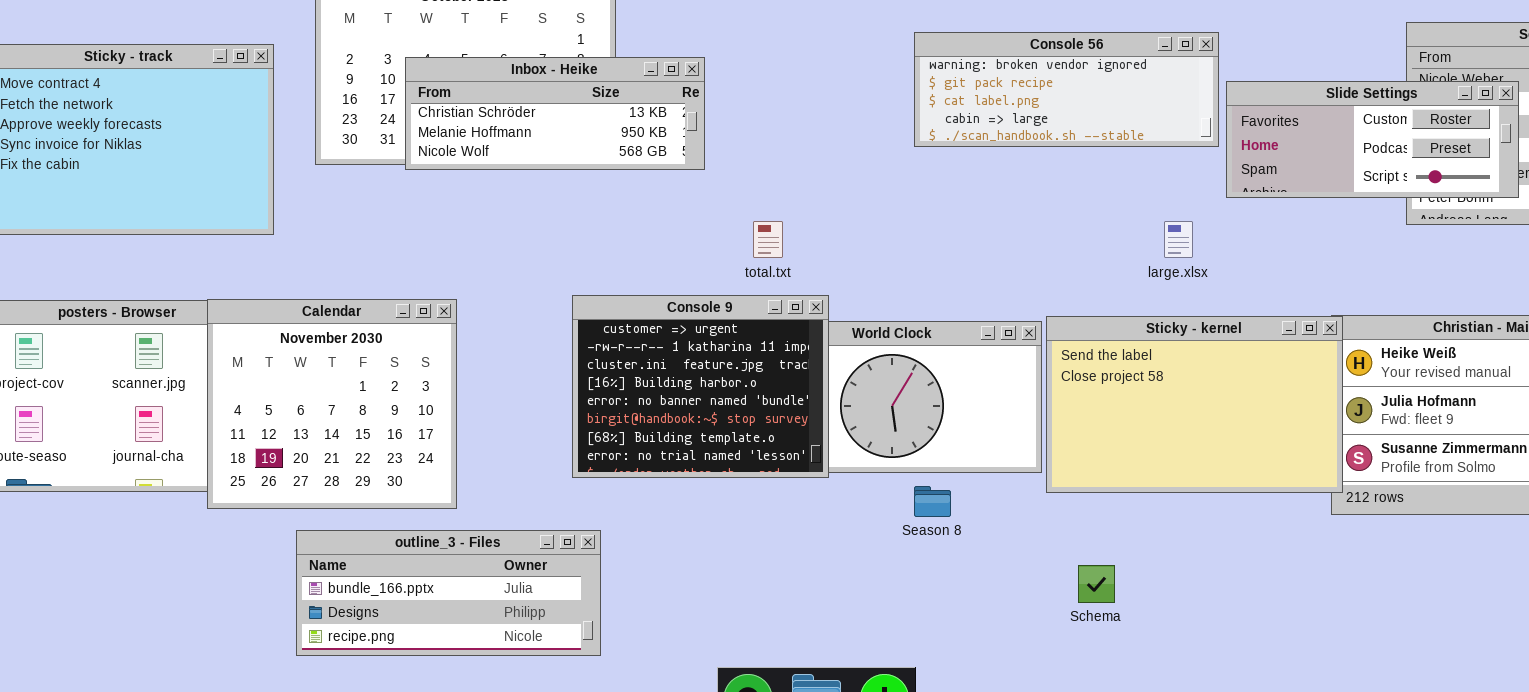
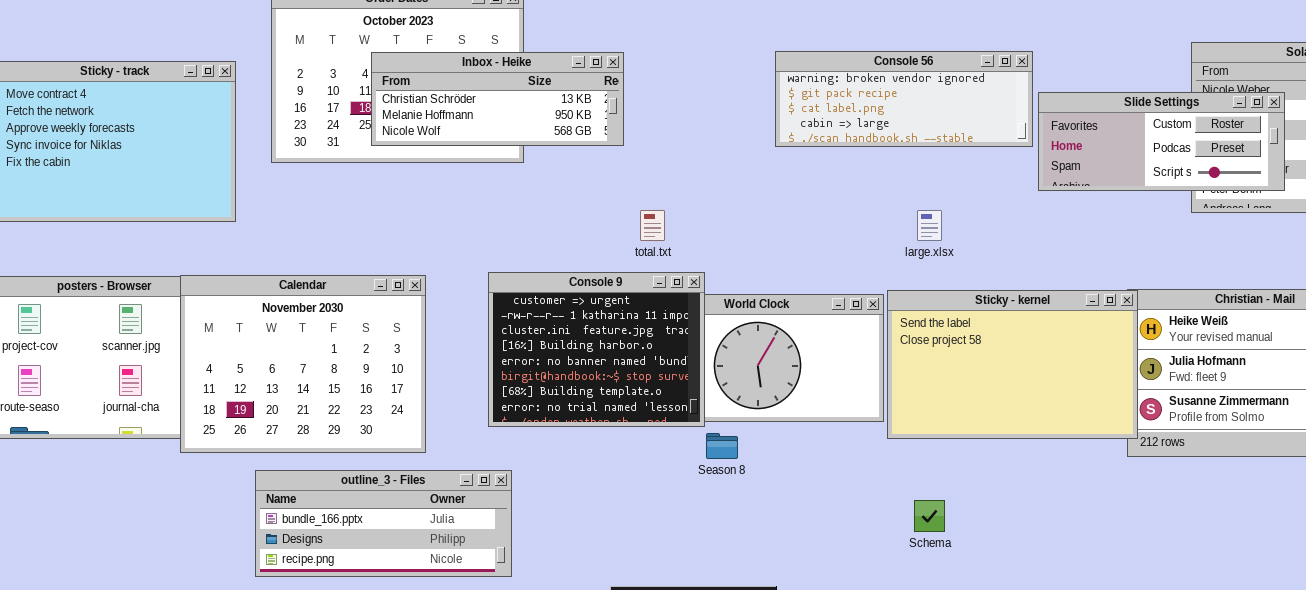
Inbox - Heike: [405,57,705,170] -> [371,52,624,146], moved
large.xlsx: [1164,221,1193,258] -> [917,210,942,241], moved
Calendar: [207,299,457,509] -> [180,275,426,453], resized
Season 8: [914,486,951,517] -> [706,433,738,459], moved

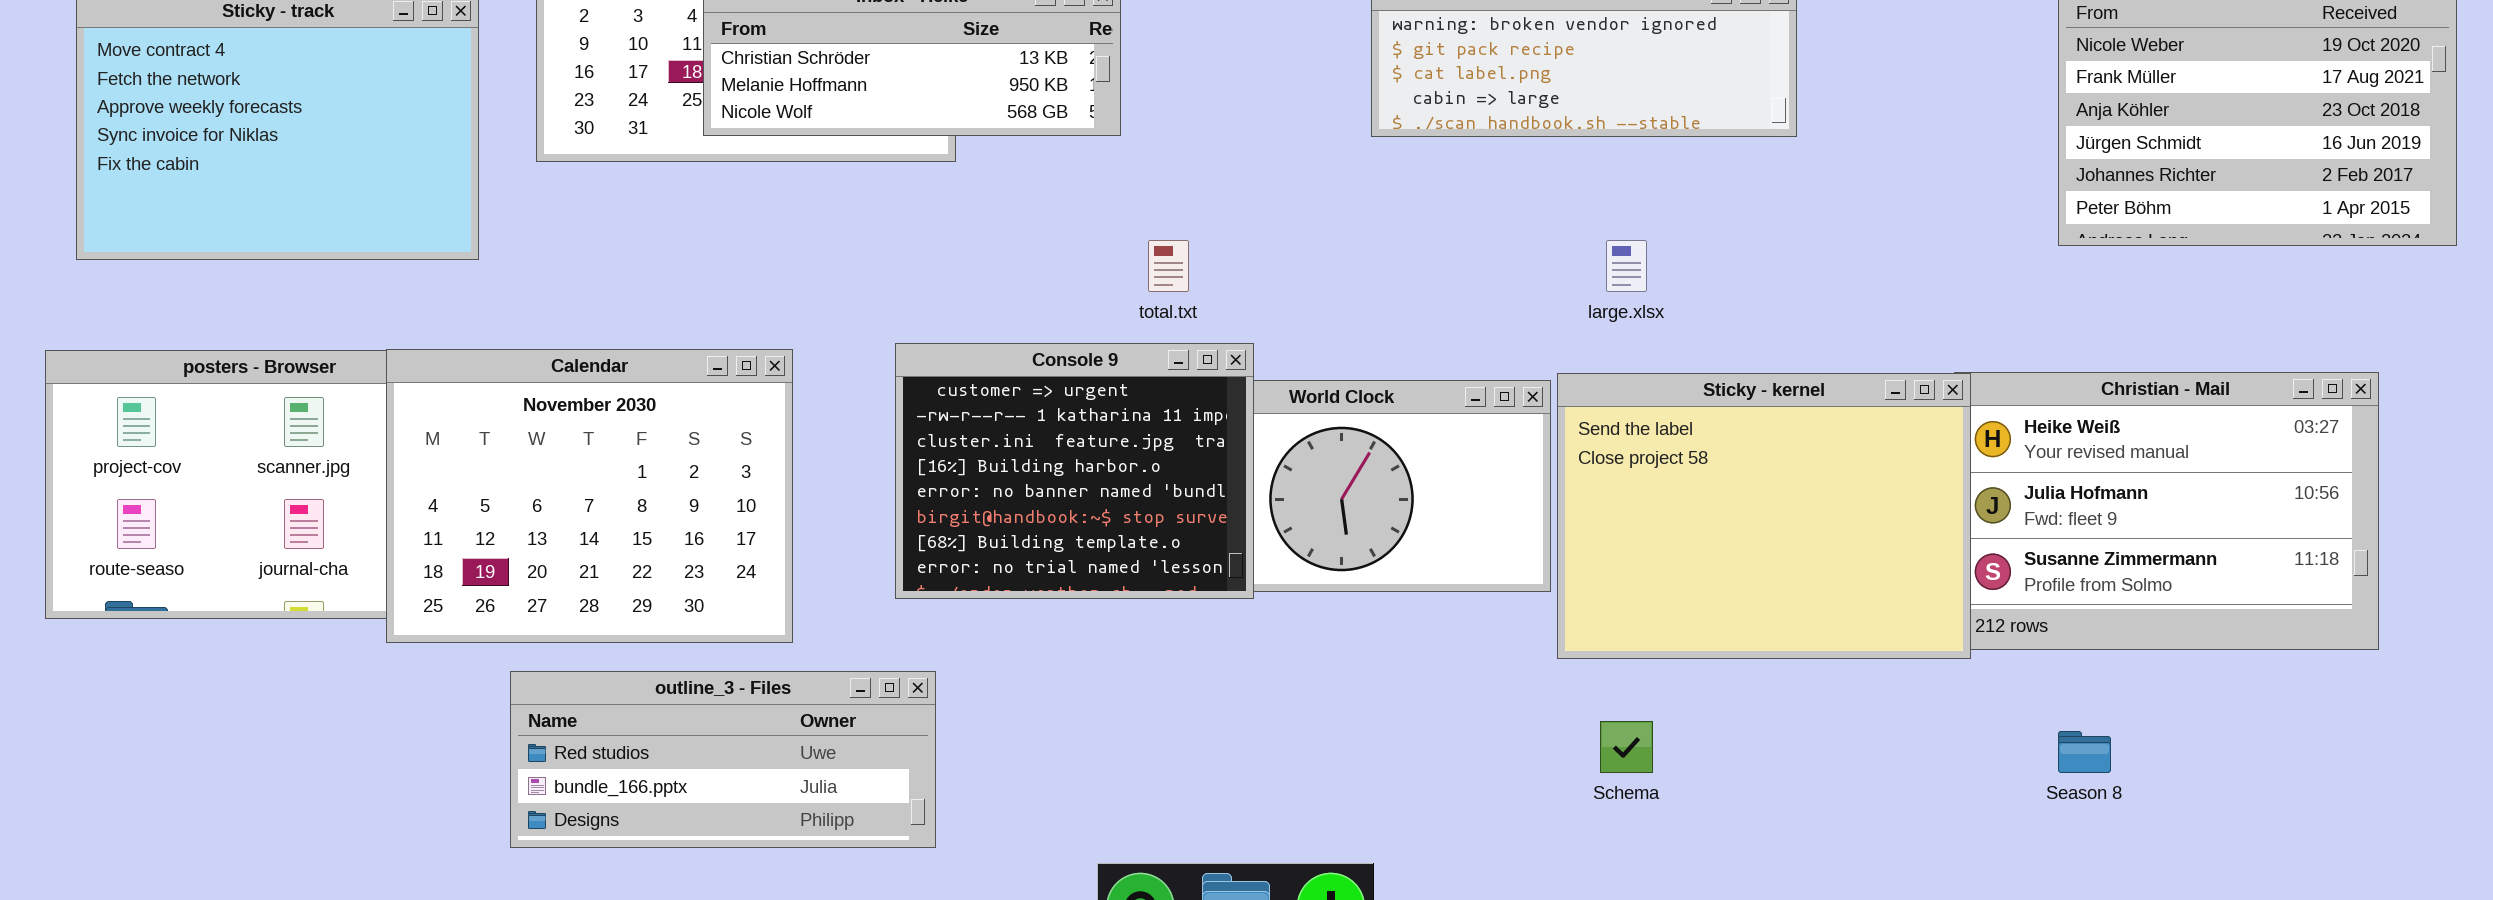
Slide Settings: [1038,92,1285,191] -> none, closed
Sticky - kernel: [887,290,1138,439] -> [1557,373,1971,659], resized
Season 8: [706,433,738,459] -> [2058,731,2111,773], moved
outline_3 - Files: [255,470,512,577] -> [510,671,936,848], scrolled up 1 row

